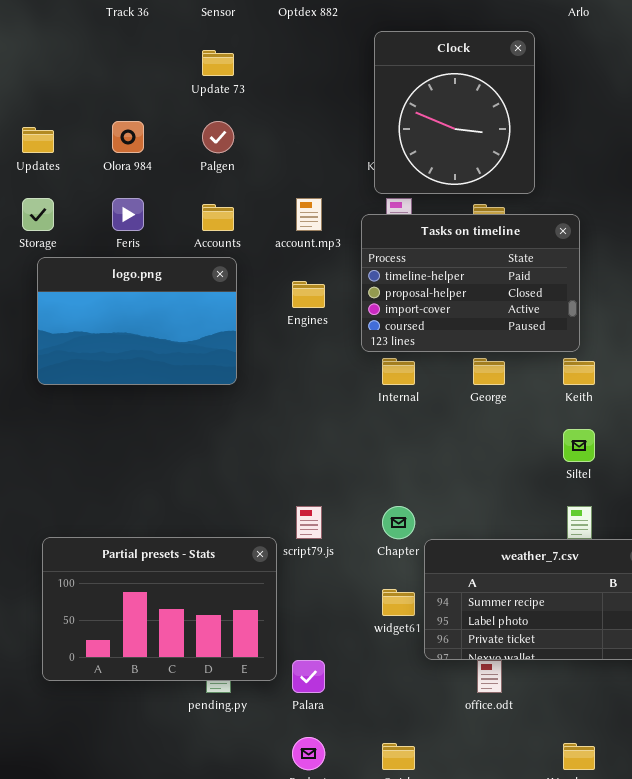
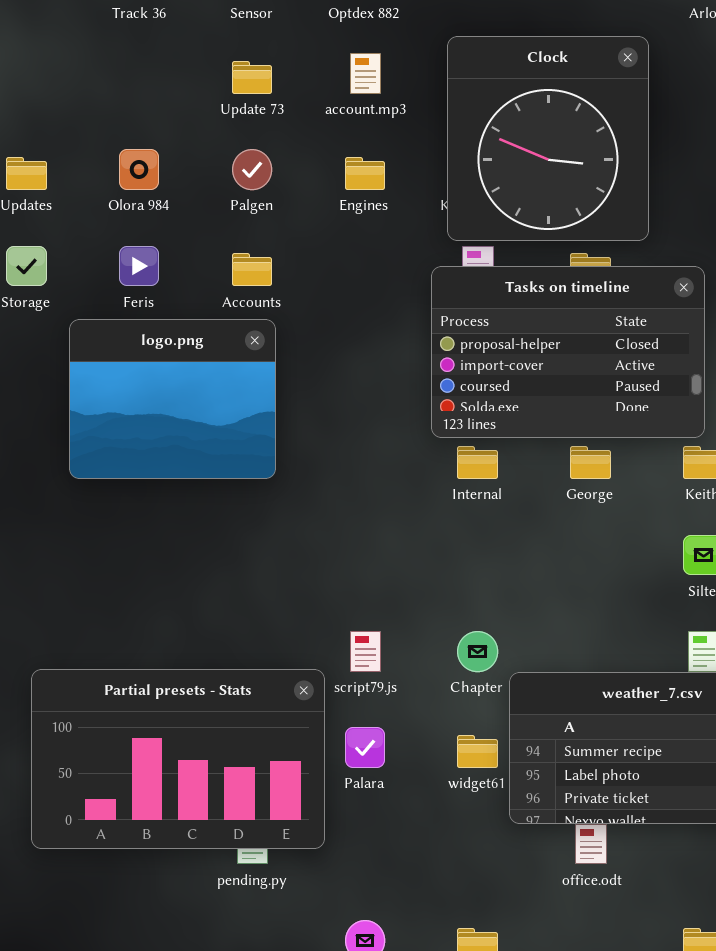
account.mp3: [296,198,322,231] -> [350,53,381,94], moved
Tasks on timeline: [361,214,580,352] -> [431,266,705,438], scrolled down 1 row
logo.png: [37,257,237,385] -> [69,319,276,479], resized
Engines: [292,281,325,308] -> [345,157,385,190], moved
Palara: [292,660,325,693] -> [345,727,385,768], moved

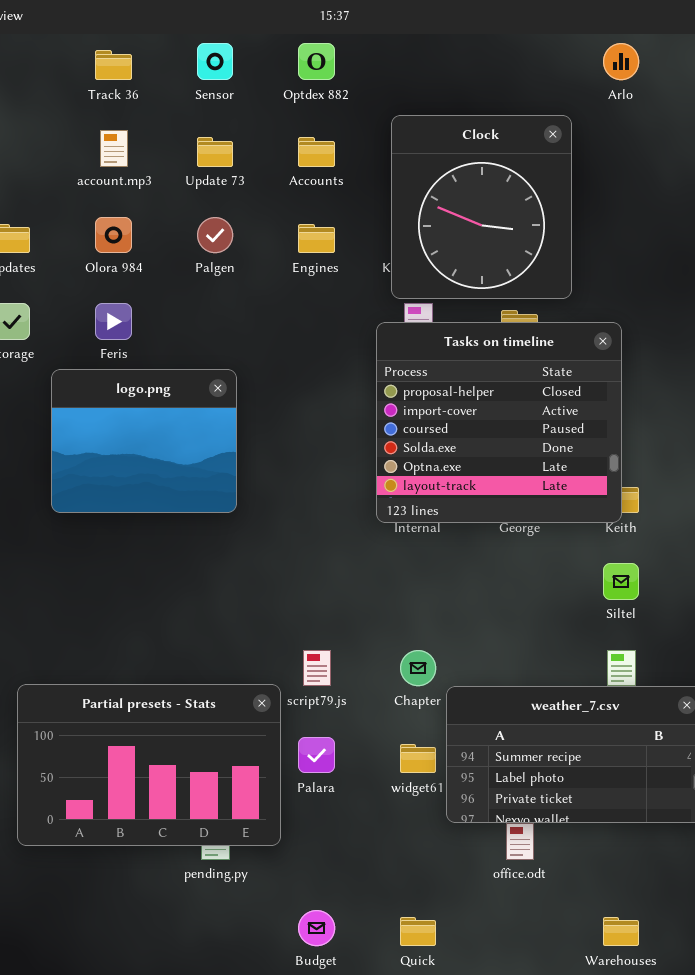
account.mp3: [350,53,381,94] -> [100,130,128,167], moved
Accounts: [232,253,272,286] -> [298,137,335,167], moved
Tasks on timeline: [431,266,705,438] -> [376,322,622,523], resized

